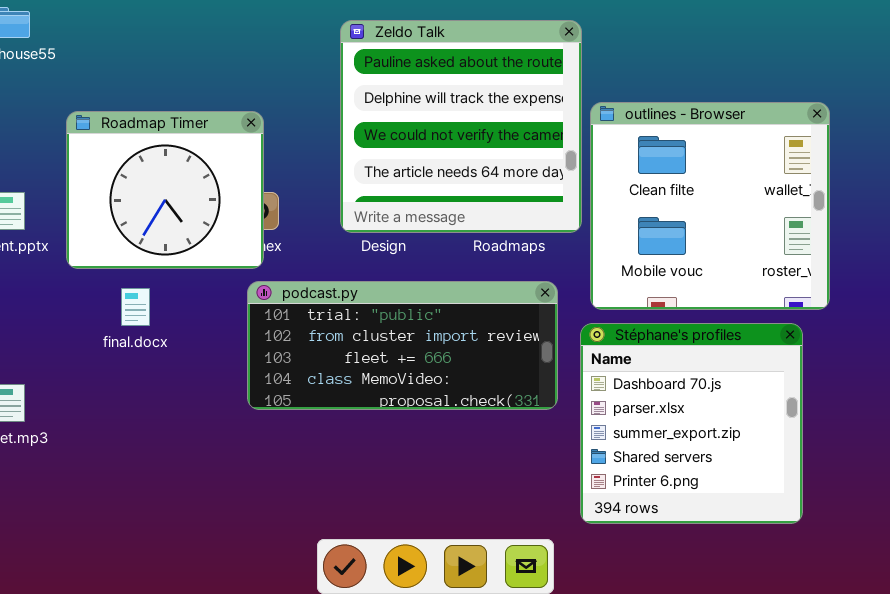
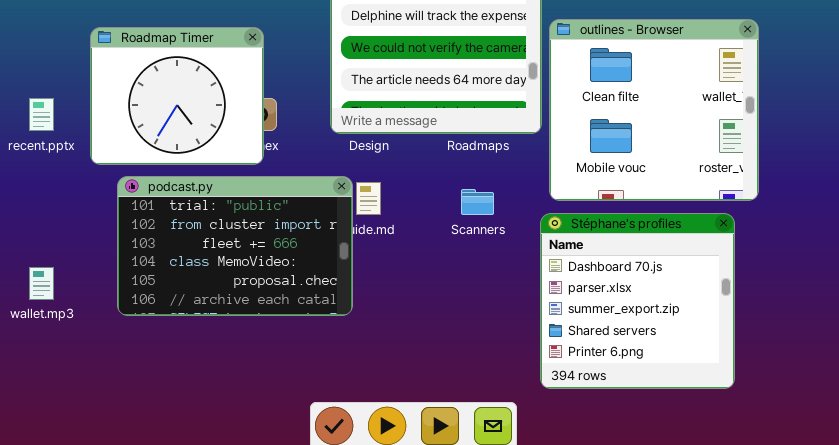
podcast.py: [247,281,558,410] -> [117,176,353,316], moved, resized

